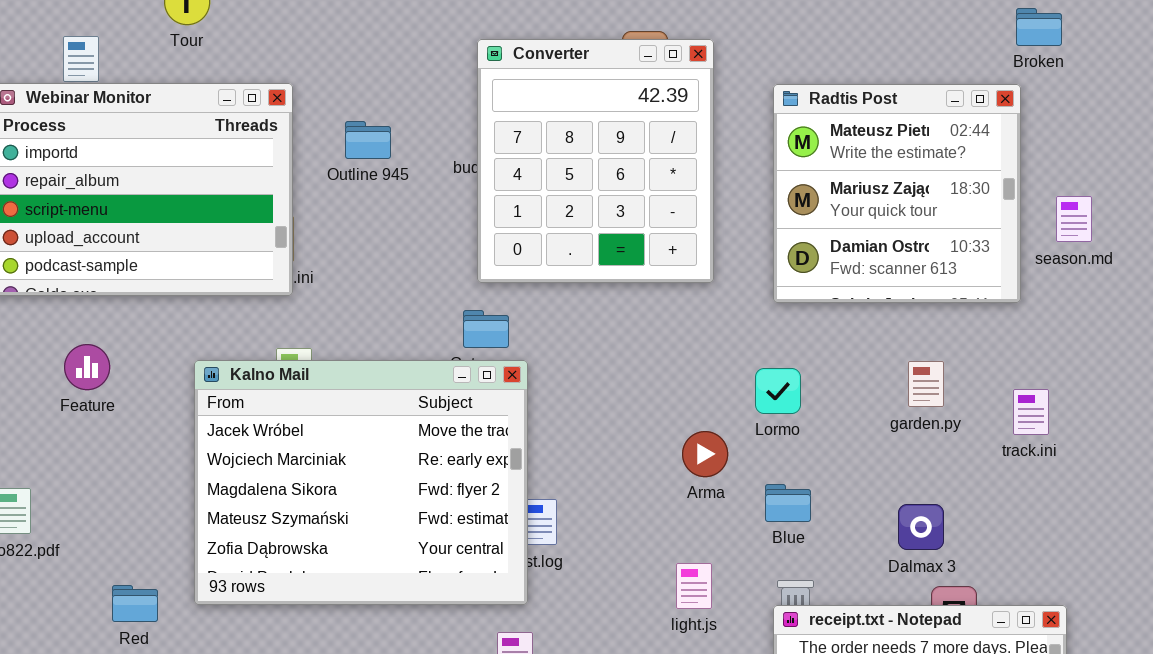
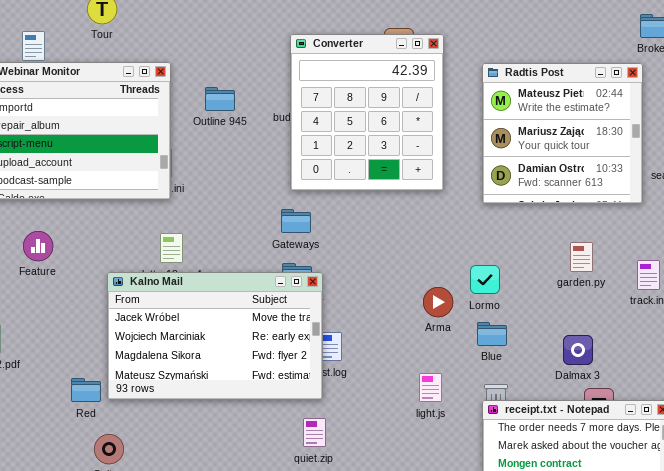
Kalno Mail: [194,360,528,605] -> [107,272,323,400], resized
Lormo: [755,368,801,414] -> [470,265,500,294], moved
Red: [112,585,158,622] -> [71,378,101,402], moved

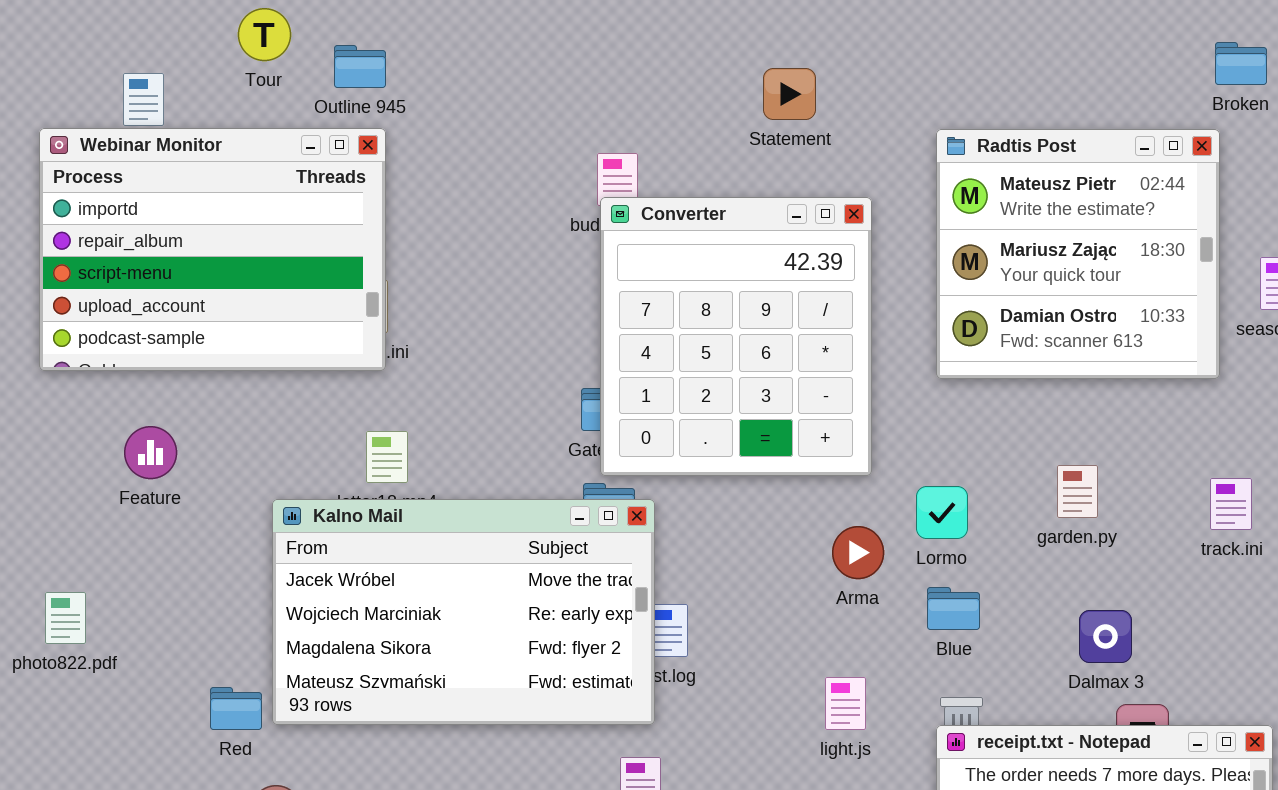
Converter: [290,34,444,191] -> [600,197,872,476], moved
Outline 945: [205,87,235,111] -> [334,45,386,88], moved
garden.py: [570,242,593,272] -> [1057,465,1098,518], moved

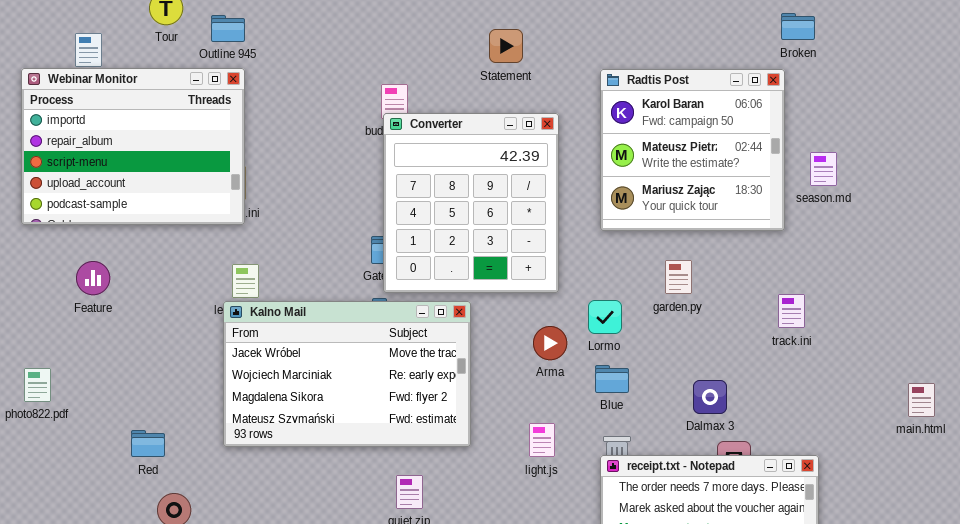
Radtis Post: [936,129,1220,379] -> [600,69,785,231], scrolled up 1 row
garden.py: [1057,465,1098,518] -> [665,260,692,294], moved
Kalno Mail: [272,499,655,725] -> [223,301,471,447], moved

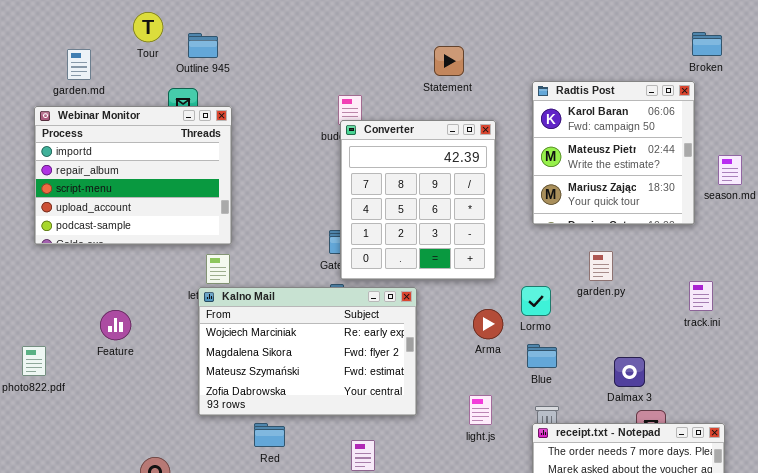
Webinar Monitor: [21,68,245,225] -> [34,106,232,245], moved
Feature: [76,261,110,295] -> [100,310,131,340], moved
Kalno Mail: [223,301,471,447] -> [198,287,417,416], scrolled down 1 row
Red: [131,430,165,457] -> [254,423,285,447], moved

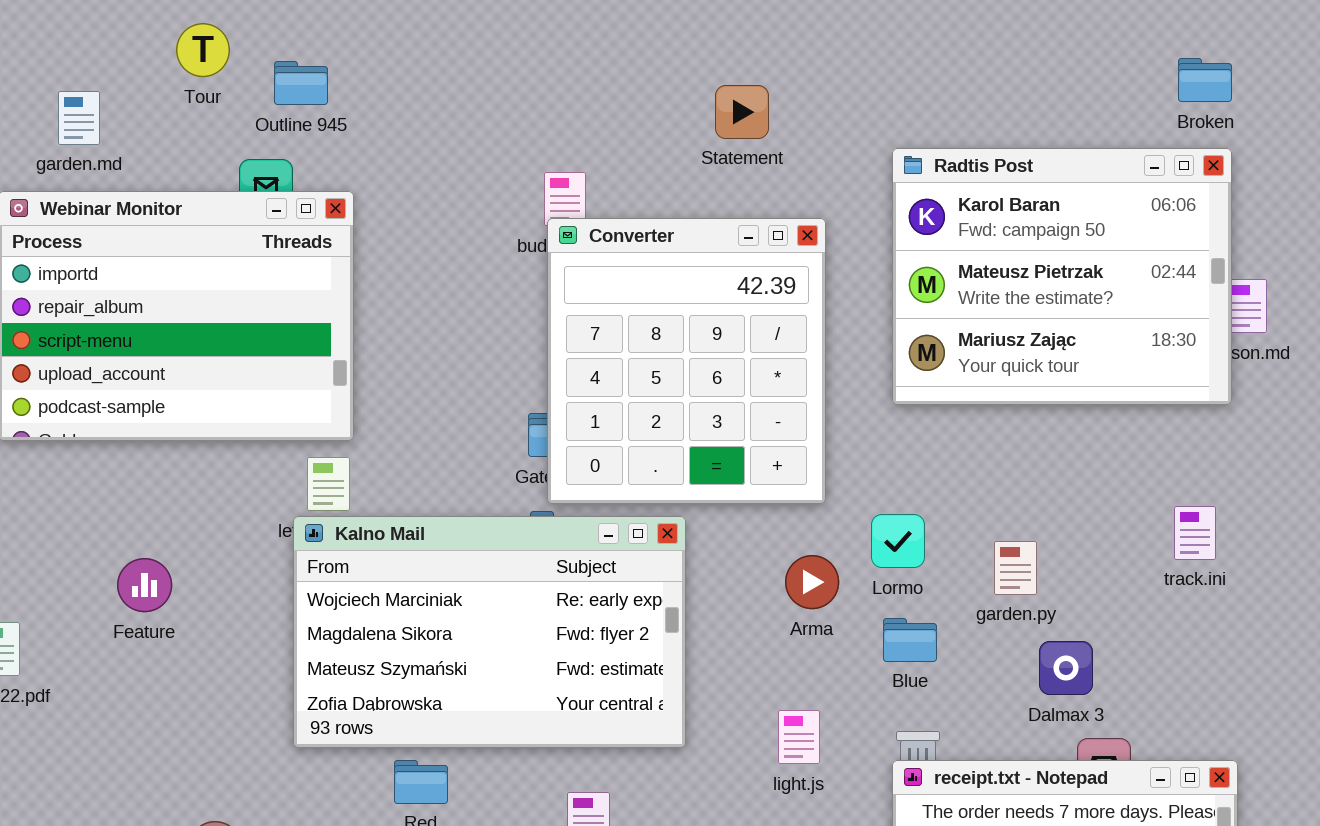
Radtis Post: [532,81,695,225] -> [892,148,1232,405], resized
garden.py: [589,251,613,281] -> [994,541,1037,595], moved

